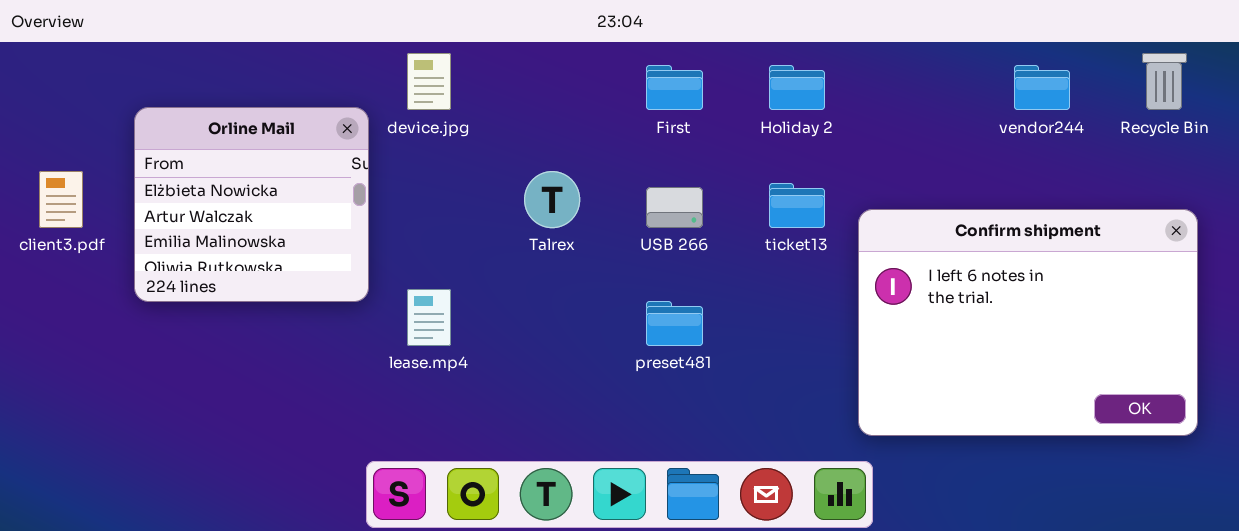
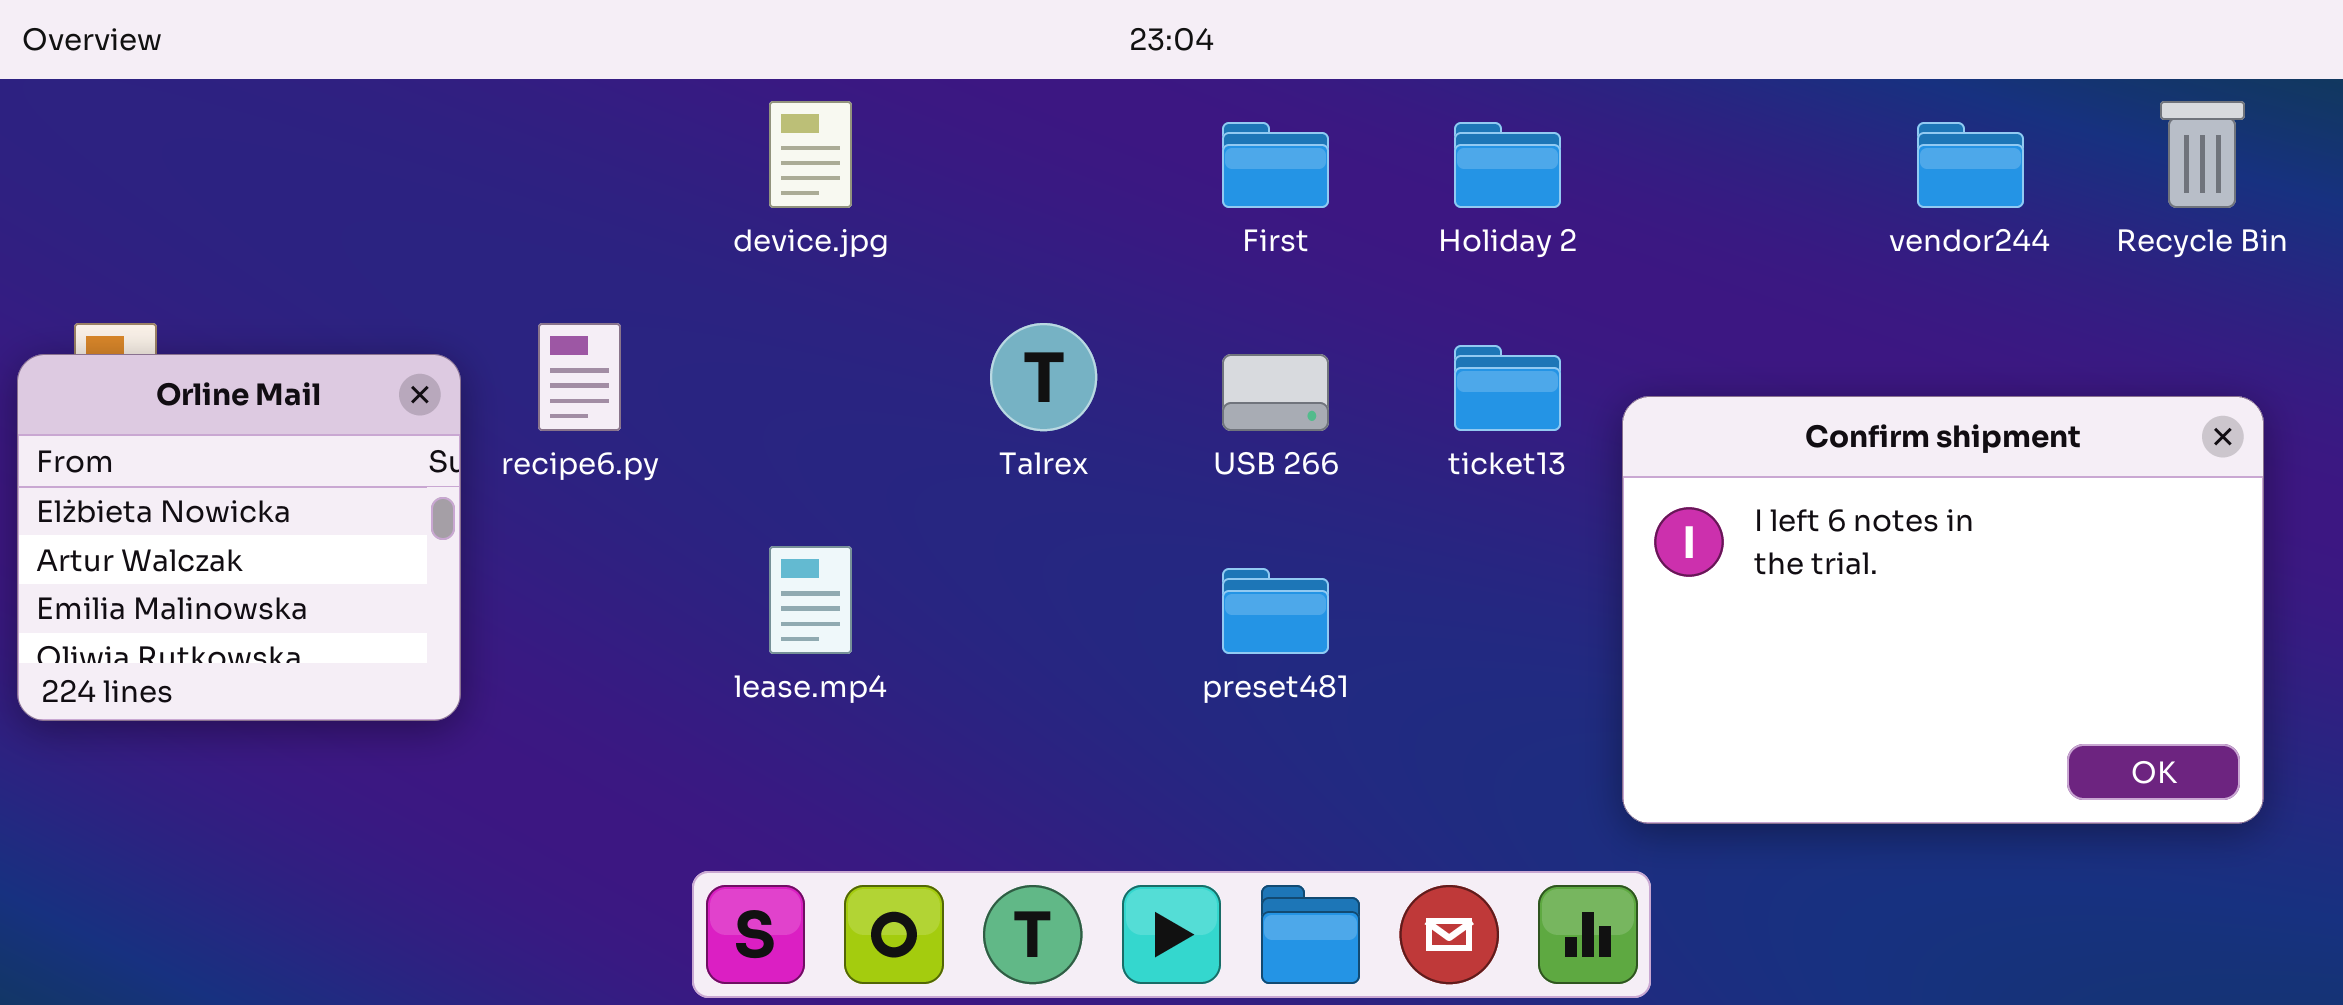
Orline Mail: [134,107,369,302] -> [17,354,461,721], moved

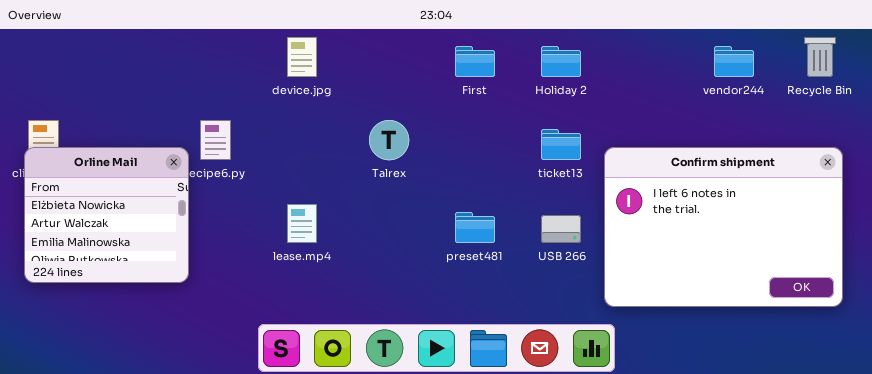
Orline Mail: [17,354,461,721] -> [24,147,189,283], moved
USB 266: [1222,354,1329,431] -> [541,215,581,243], moved

